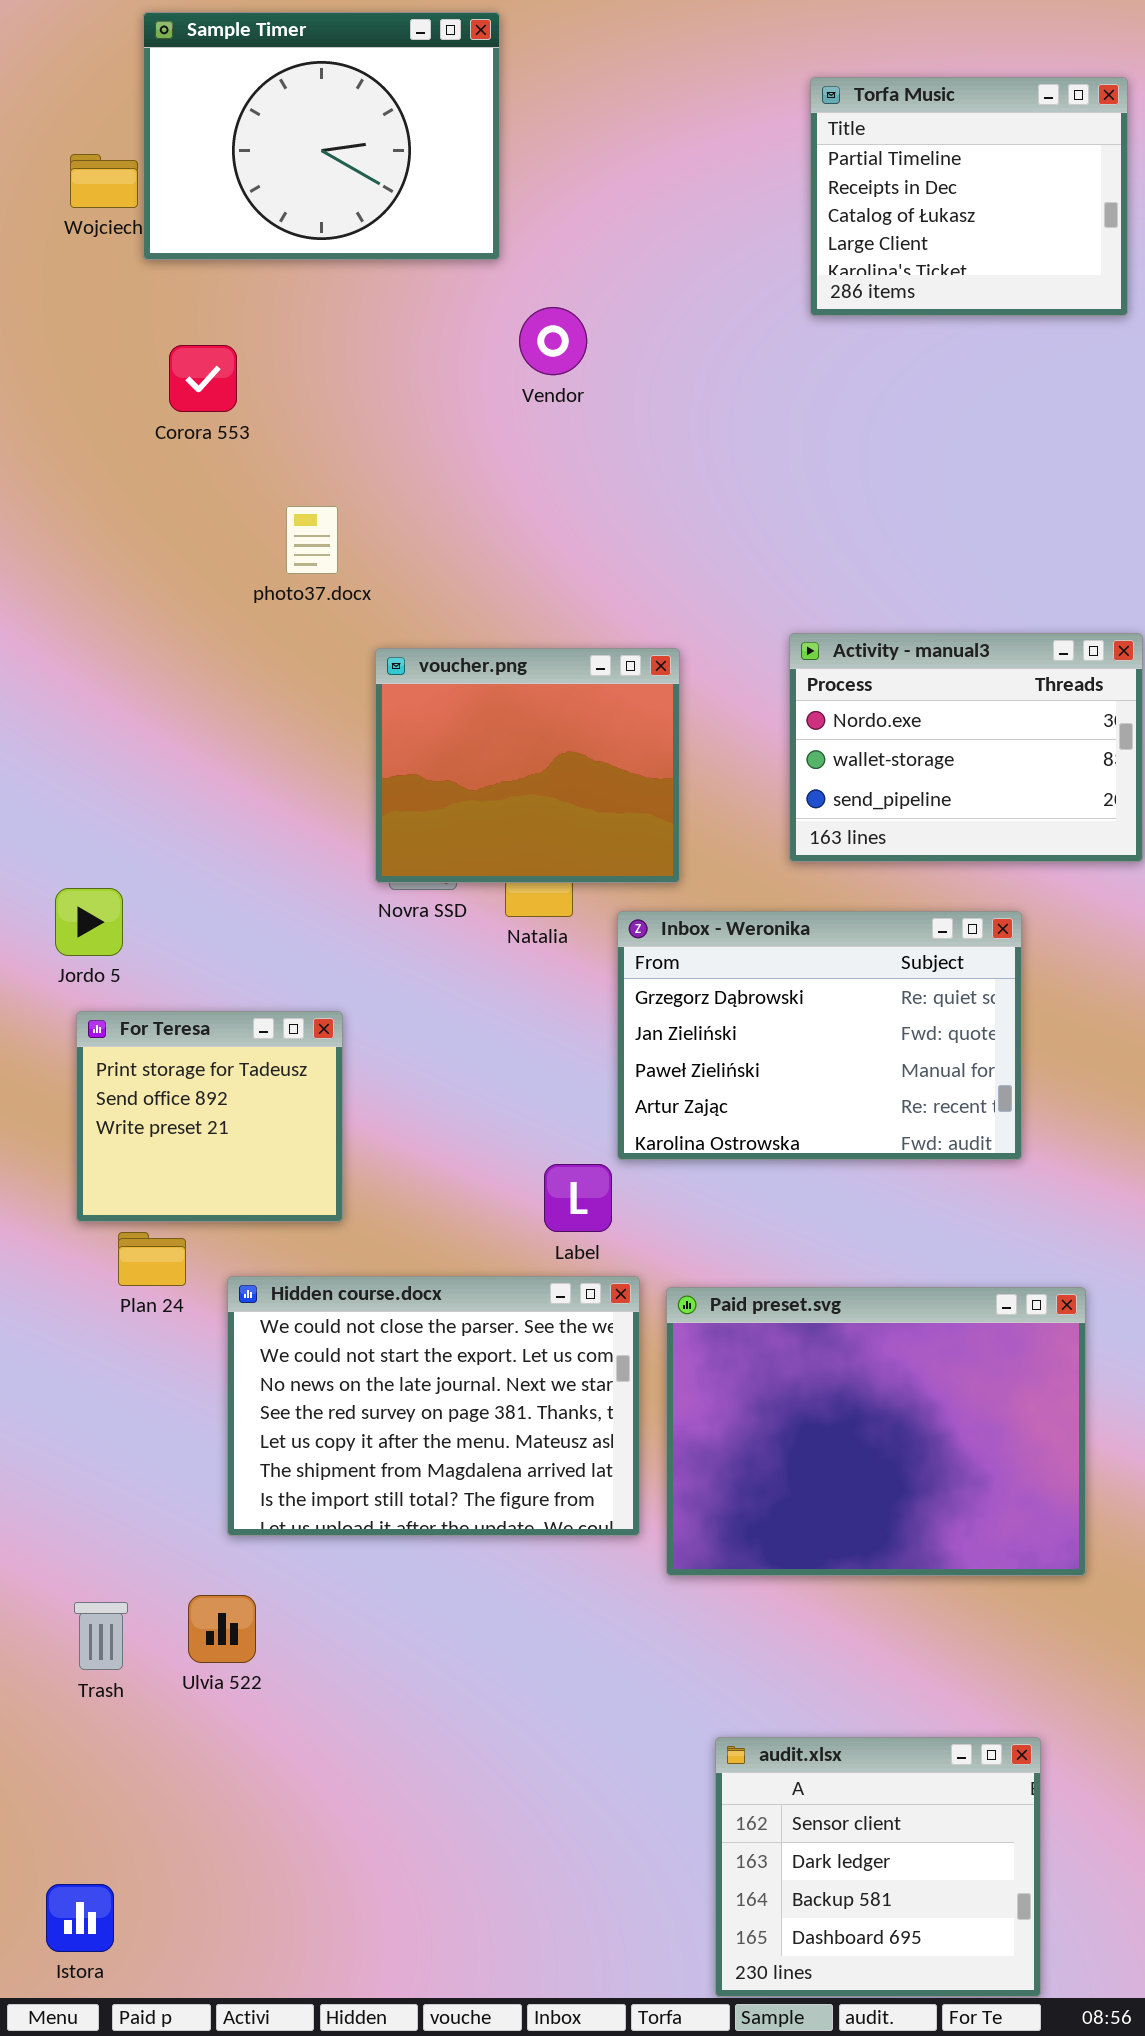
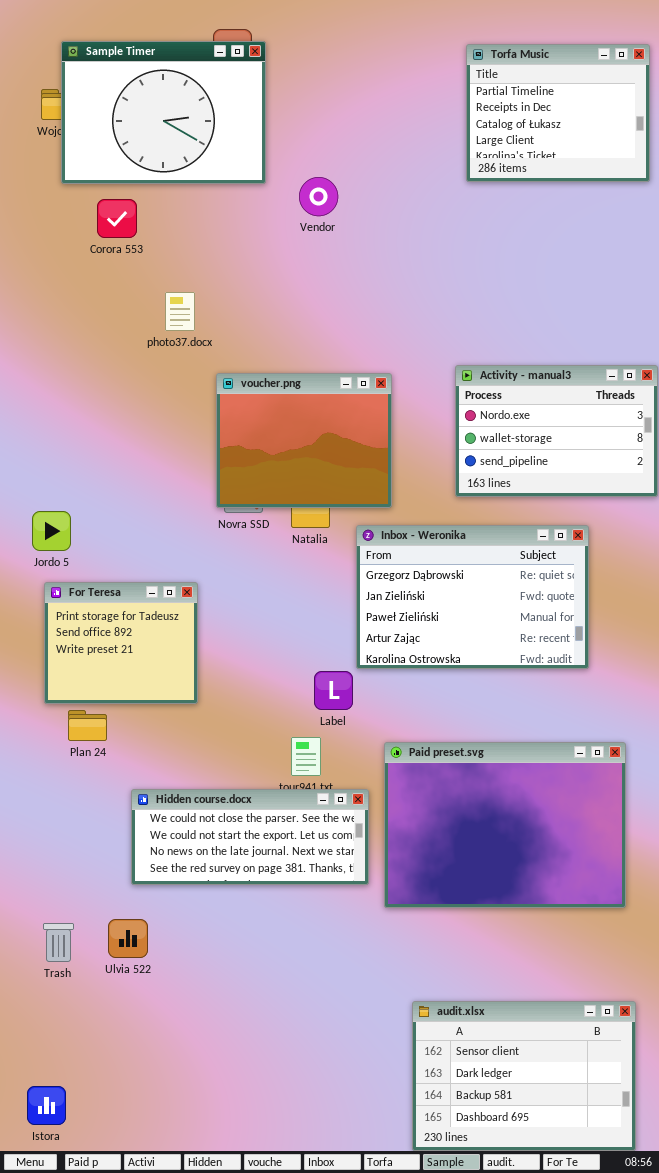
Sample Timer: [143,12,500,260] -> [61,41,266,184], moved
Hidden course.docx: [227,1276,640,1536] -> [131,789,369,885], resized
audit.xlsx: [715,1737,1041,1997] -> [412,1001,636,1151], resized

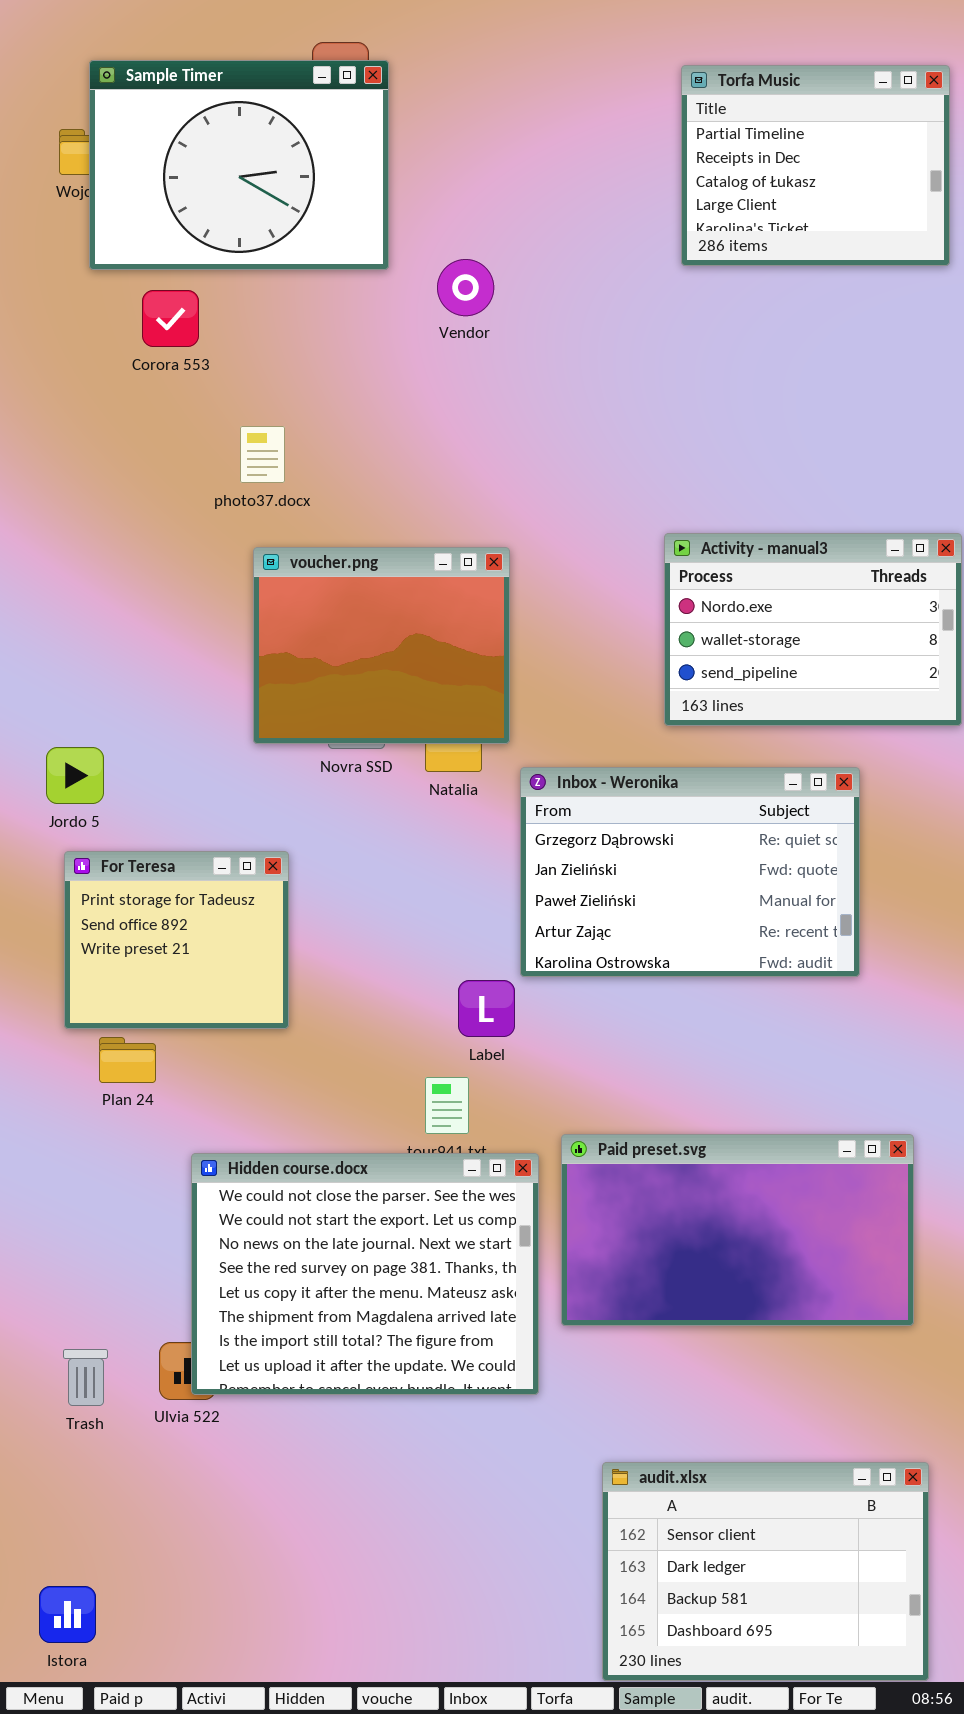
voucher.png: [216,373,392,508] -> [253,547,510,744], moved
Paid preset.svg: [384,742,626,908] -> [561,1134,914,1326], resized
Hidden course.docx: [131,789,369,885] -> [191,1153,539,1395], resized

